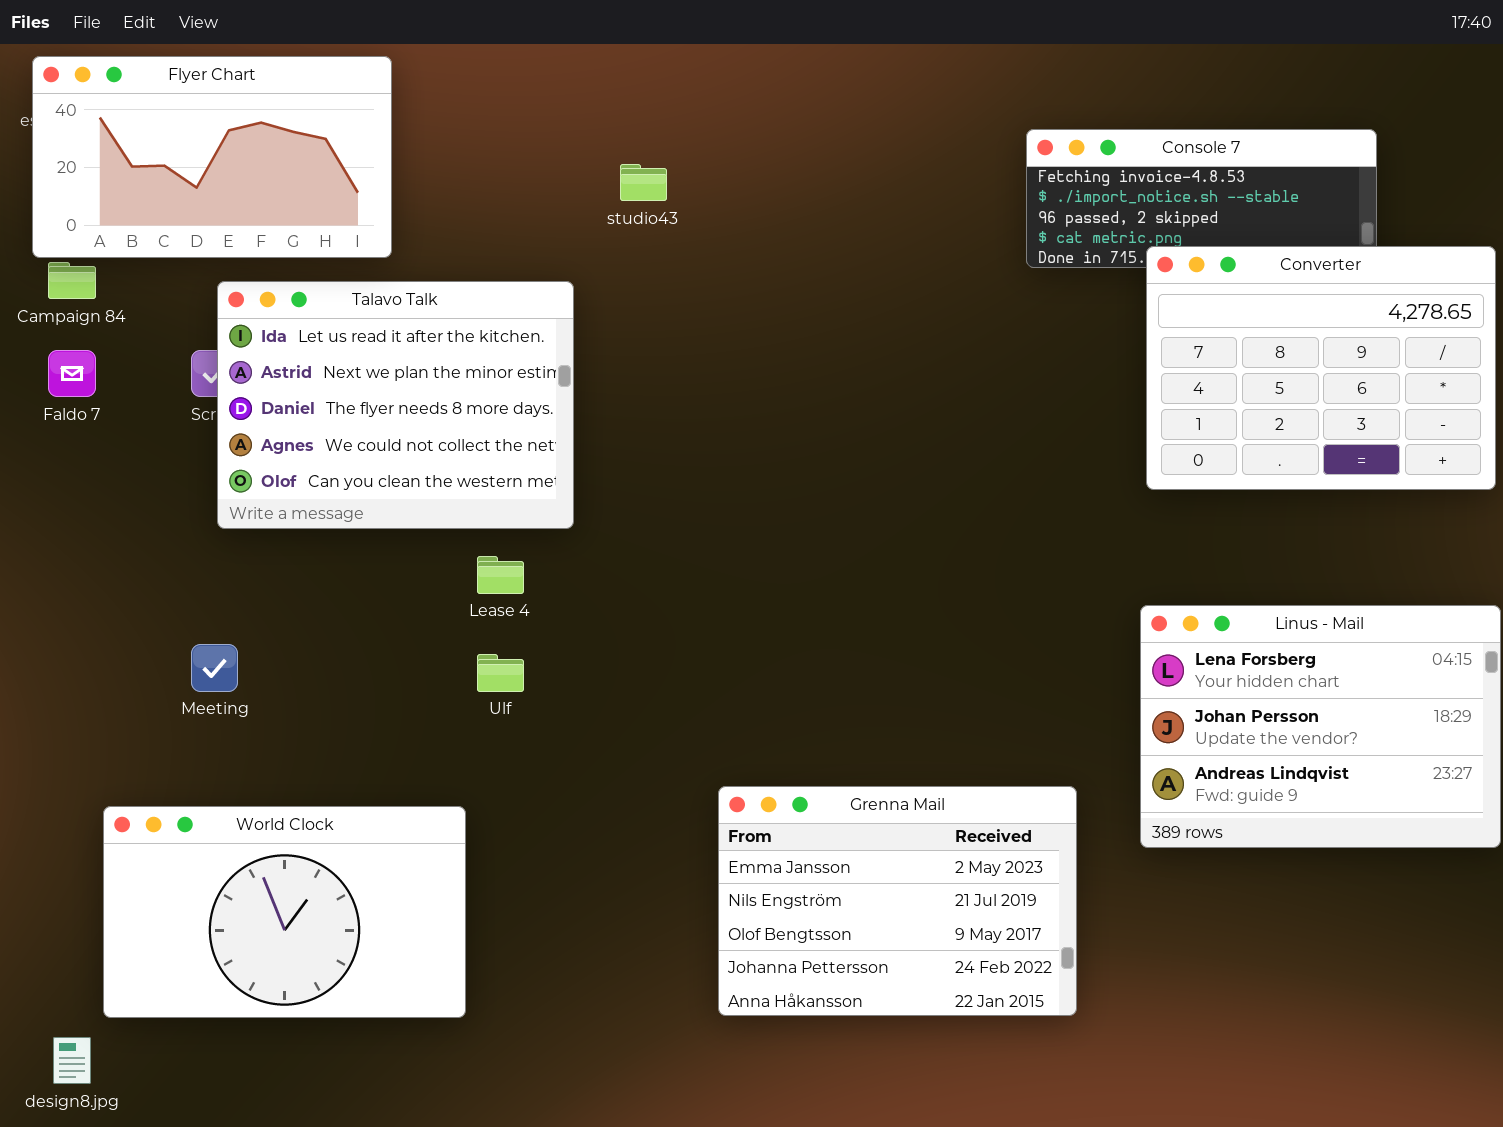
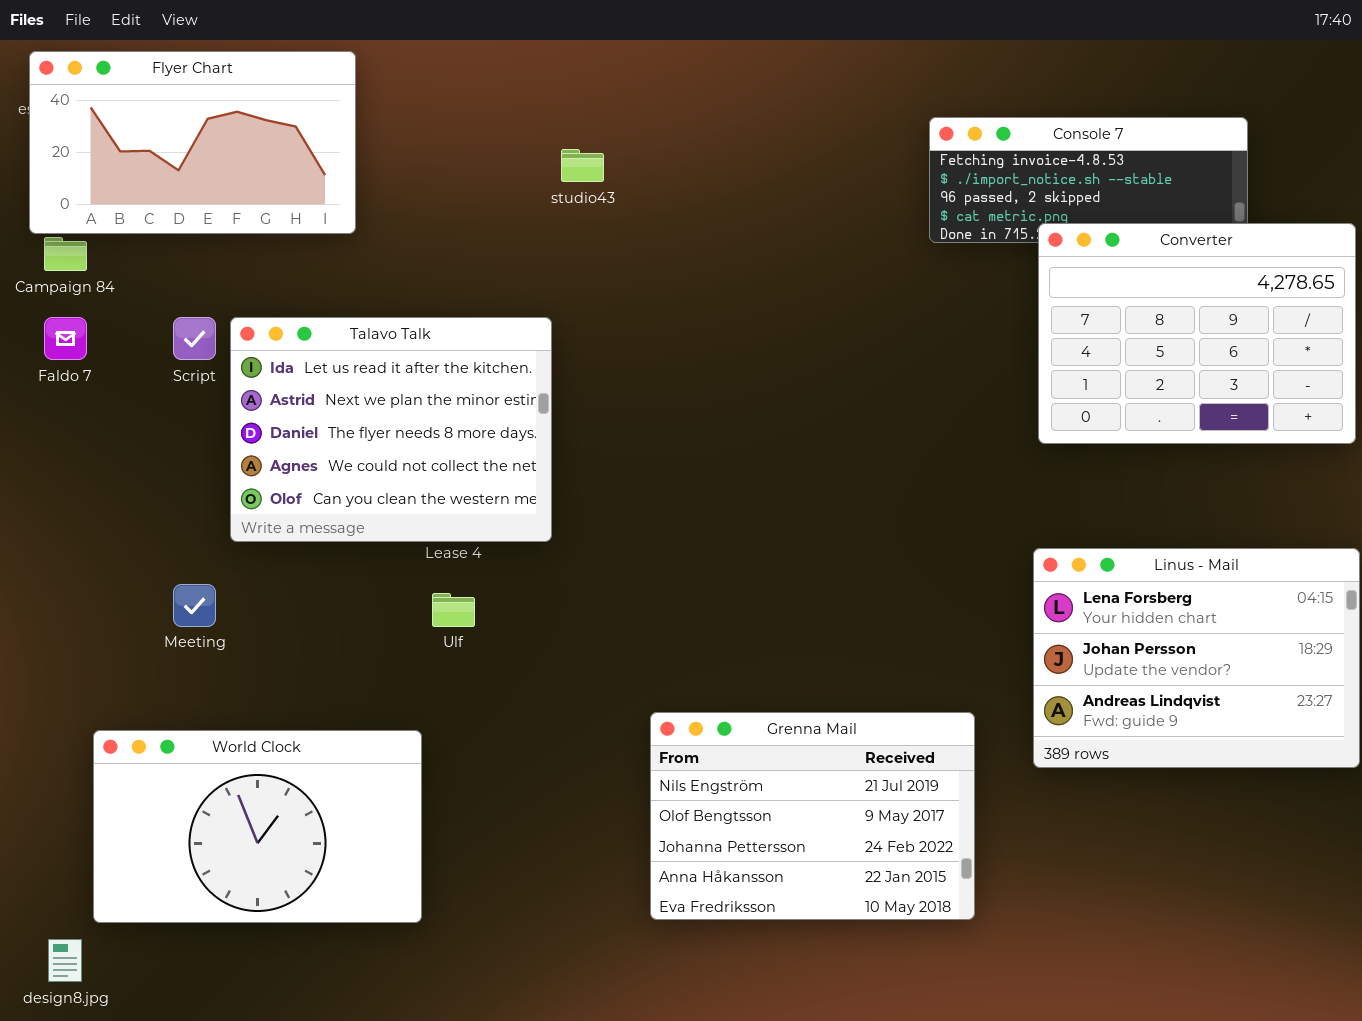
Talavo Talk: [217,281,574,529] -> [230,317,552,542], moved
Grenna Mail: [718,786,1077,1016] -> [650,712,975,920], scrolled down 1 row

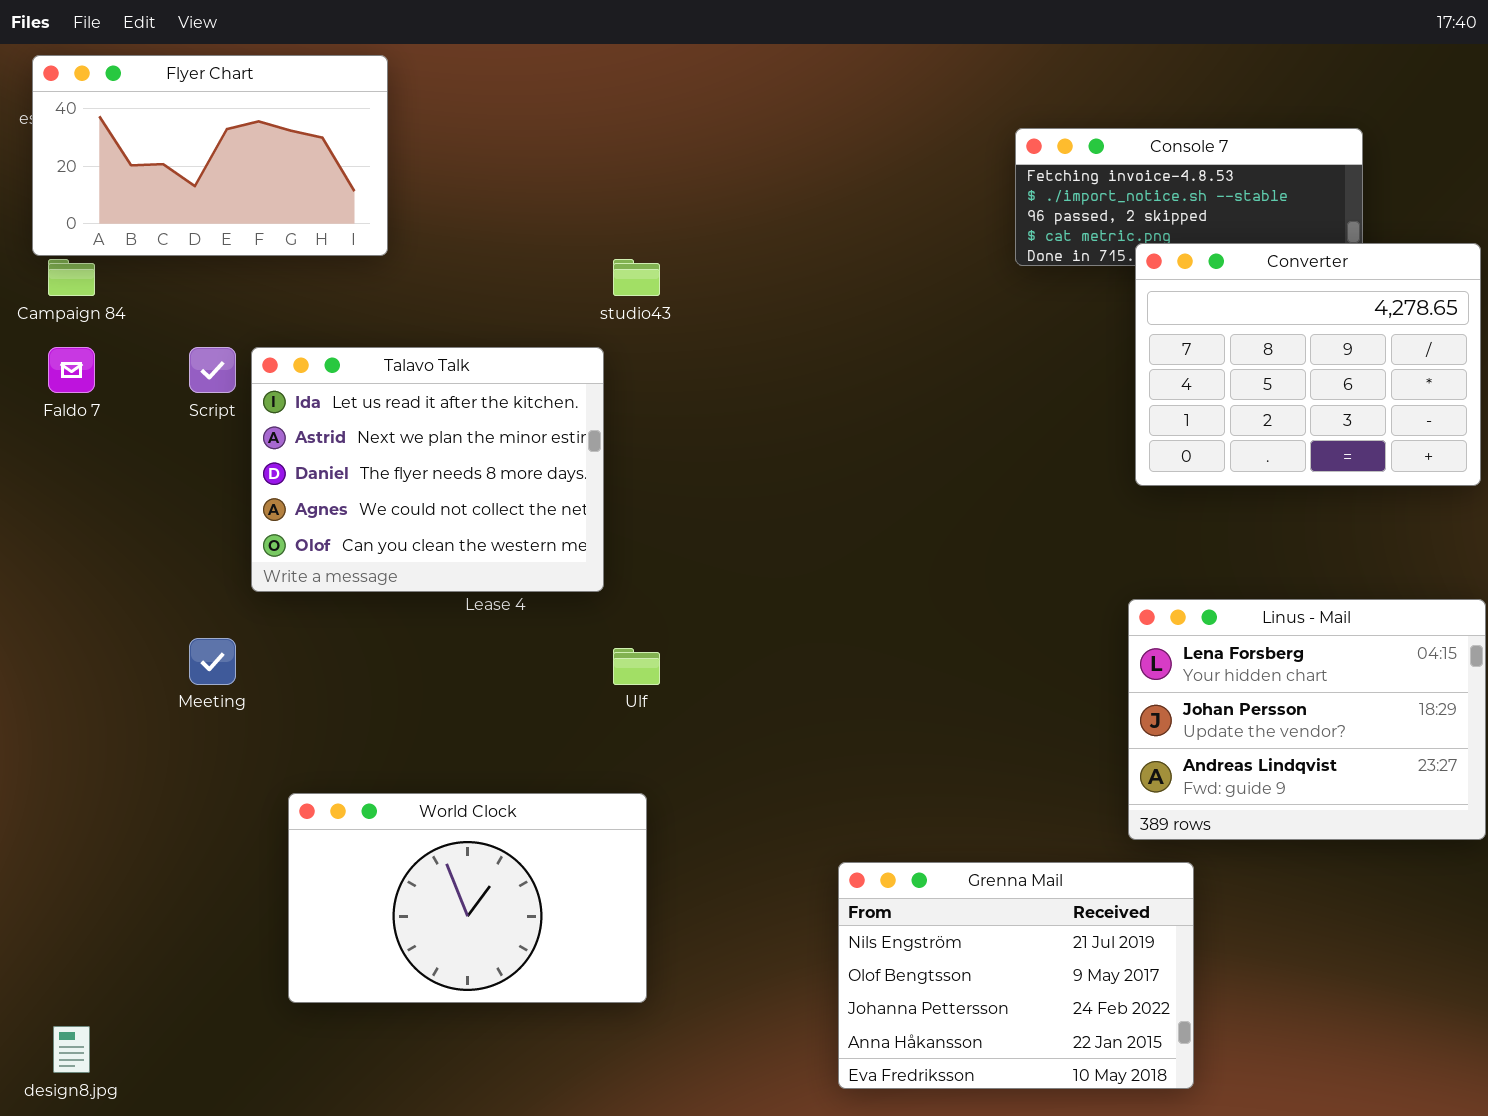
studio43: [561,149,604,182] -> [613,259,660,296], moved
Ulf: [432,593,475,627] -> [613,648,660,685], moved
Grenna Mail: [650,712,975,920] -> [838,862,1194,1089], moved
World Clock: [93,730,422,923] -> [288,793,647,1003], moved

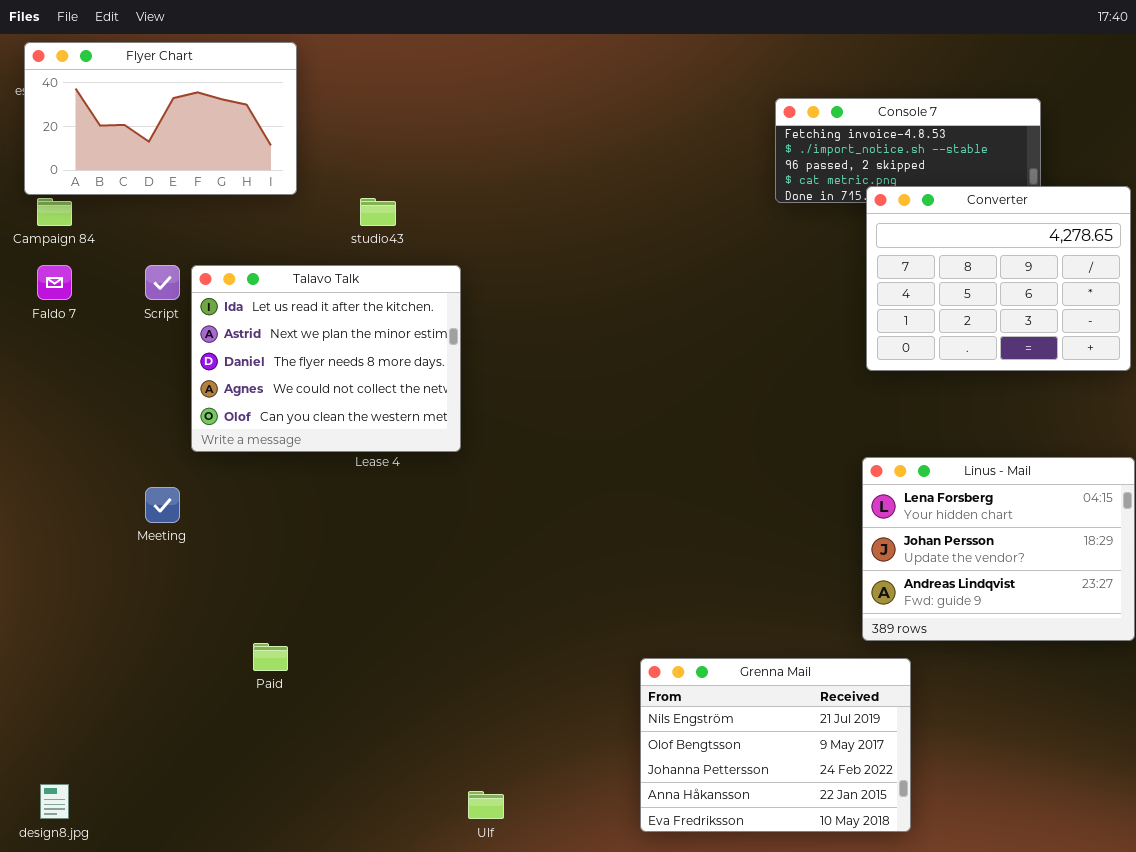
studio43: [613,259,660,296] -> [360,198,396,226], moved
Ulf: [613,648,660,685] -> [468,791,504,819], moved
World Clock: [288,793,647,1003] -> none, closed

